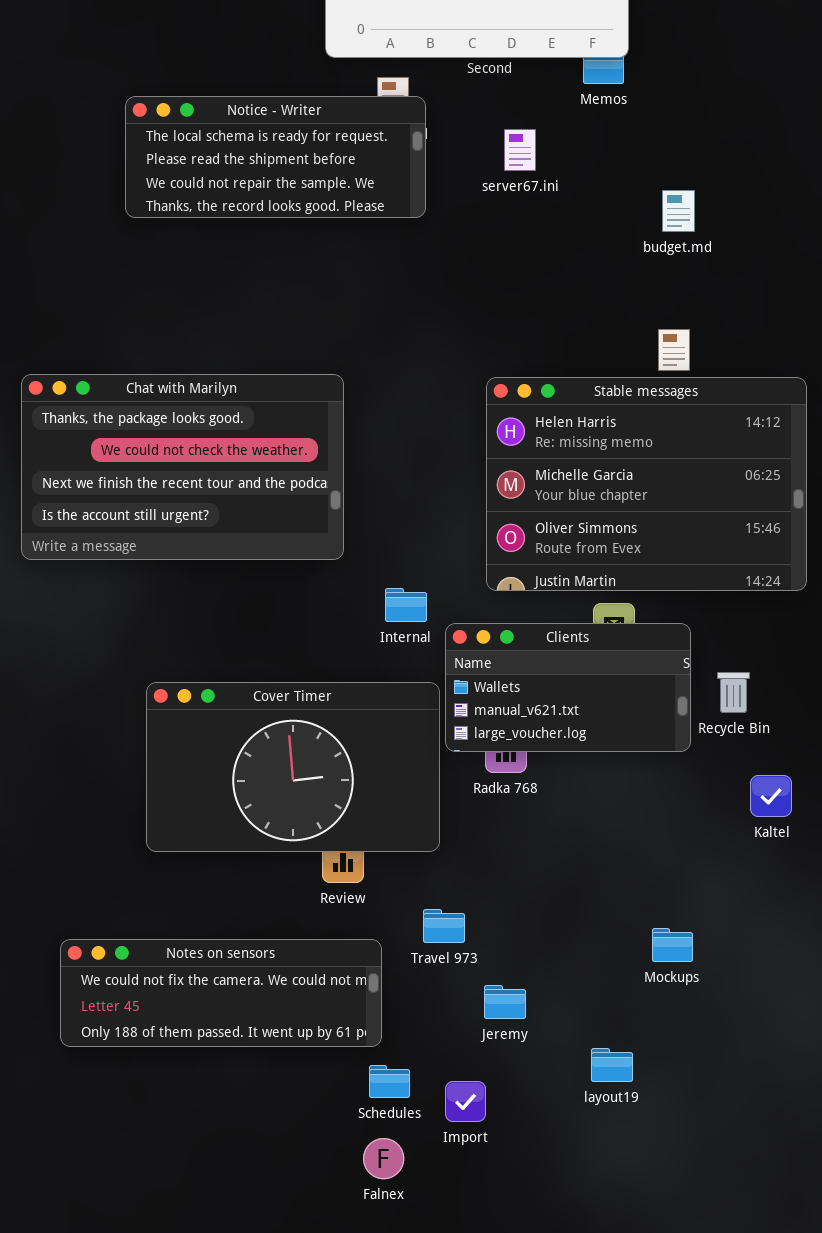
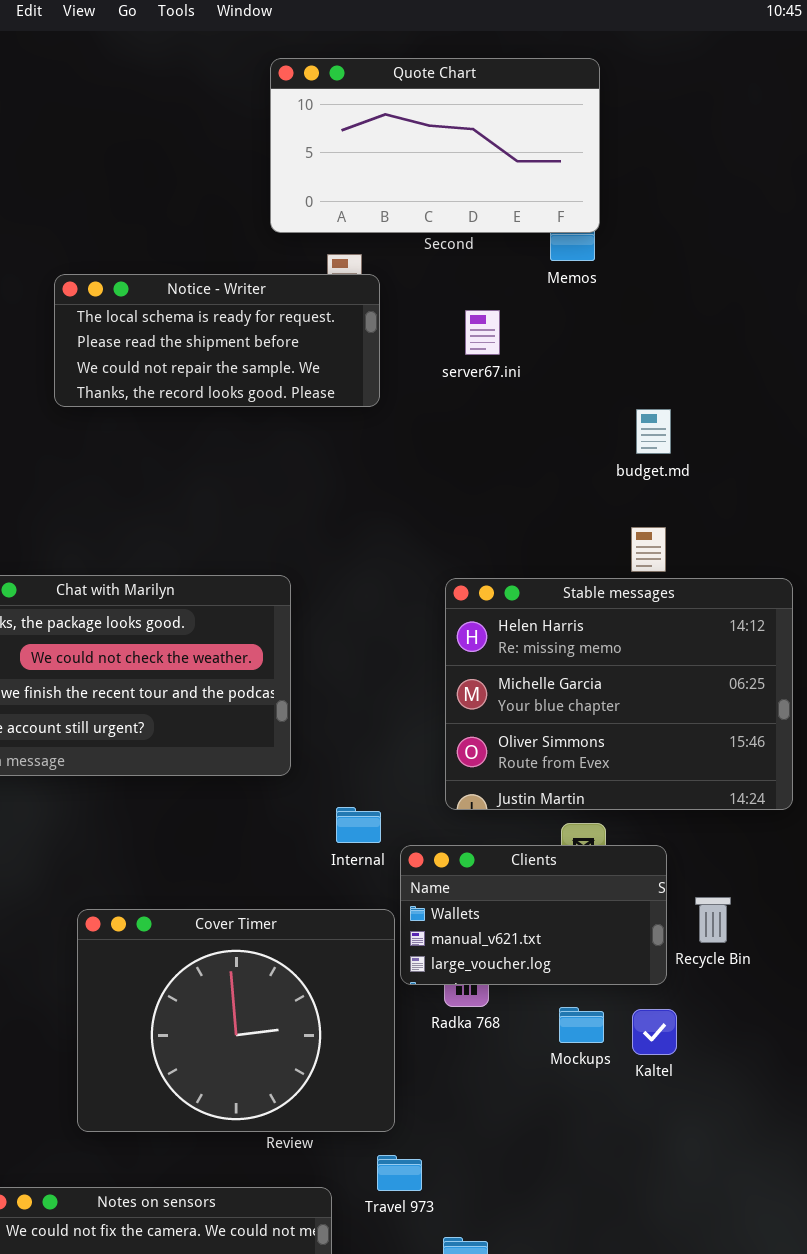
budget.md: [662,190,695,232] -> [636,409,671,454], moved
Cover Timer: [146,682,440,852] -> [77,909,395,1132], resized
Kaltel: [750,775,792,817] -> [632,1009,677,1055], moved
Mockups: [652,928,693,962] -> [559,1007,604,1043], moved

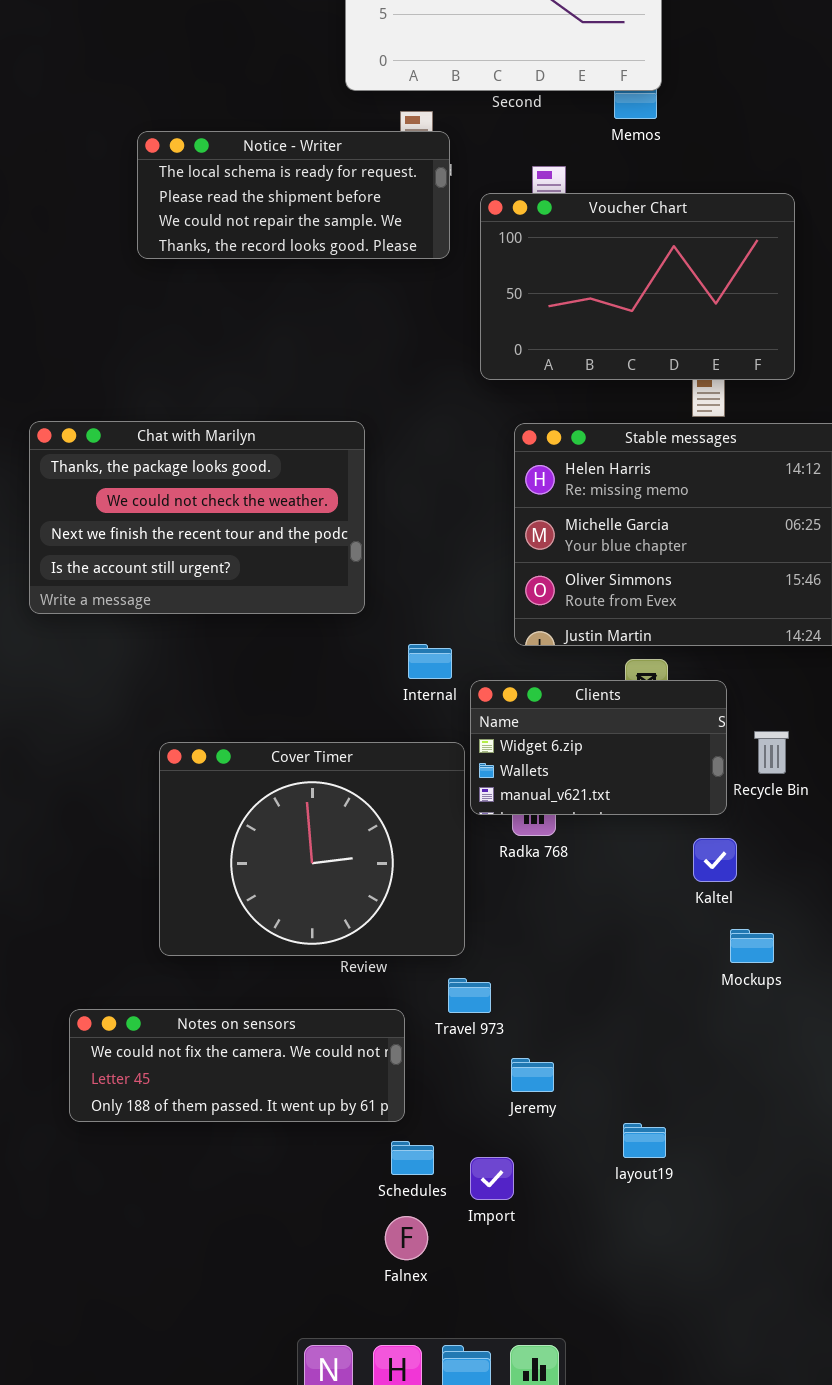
Voucher Chart: none -> [480,193,795,380], opened
Clients: [400,845,667,985] -> [470,680,727,815], scrolled up 1 row
Mockups: [559,1007,604,1043] -> [730,929,774,963], moved

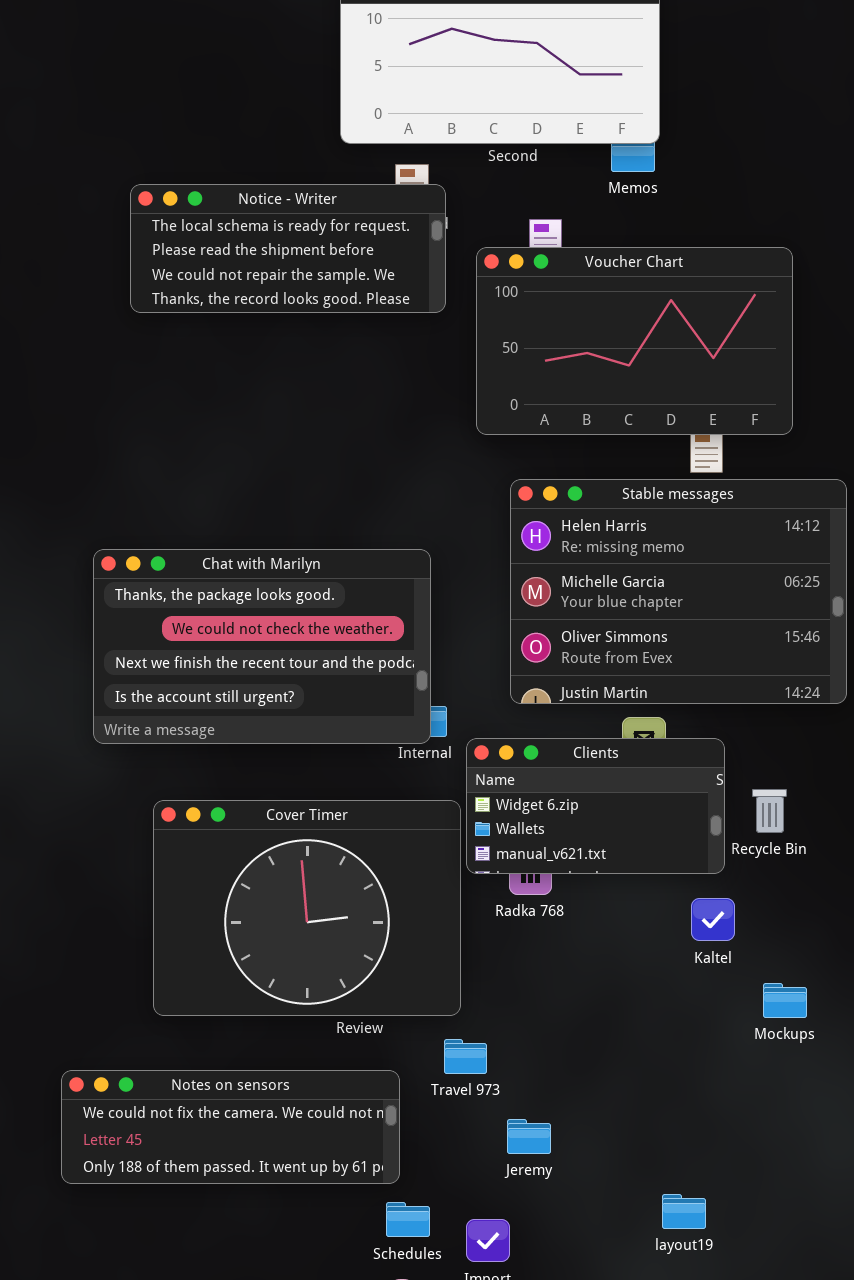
Chat with Marilyn: [29,421,365,614] -> [93,549,431,744], moved
Mockups: [730,929,774,963] -> [763,983,807,1018], moved
layout19: [623,1123,666,1158] -> [662,1194,706,1229], moved

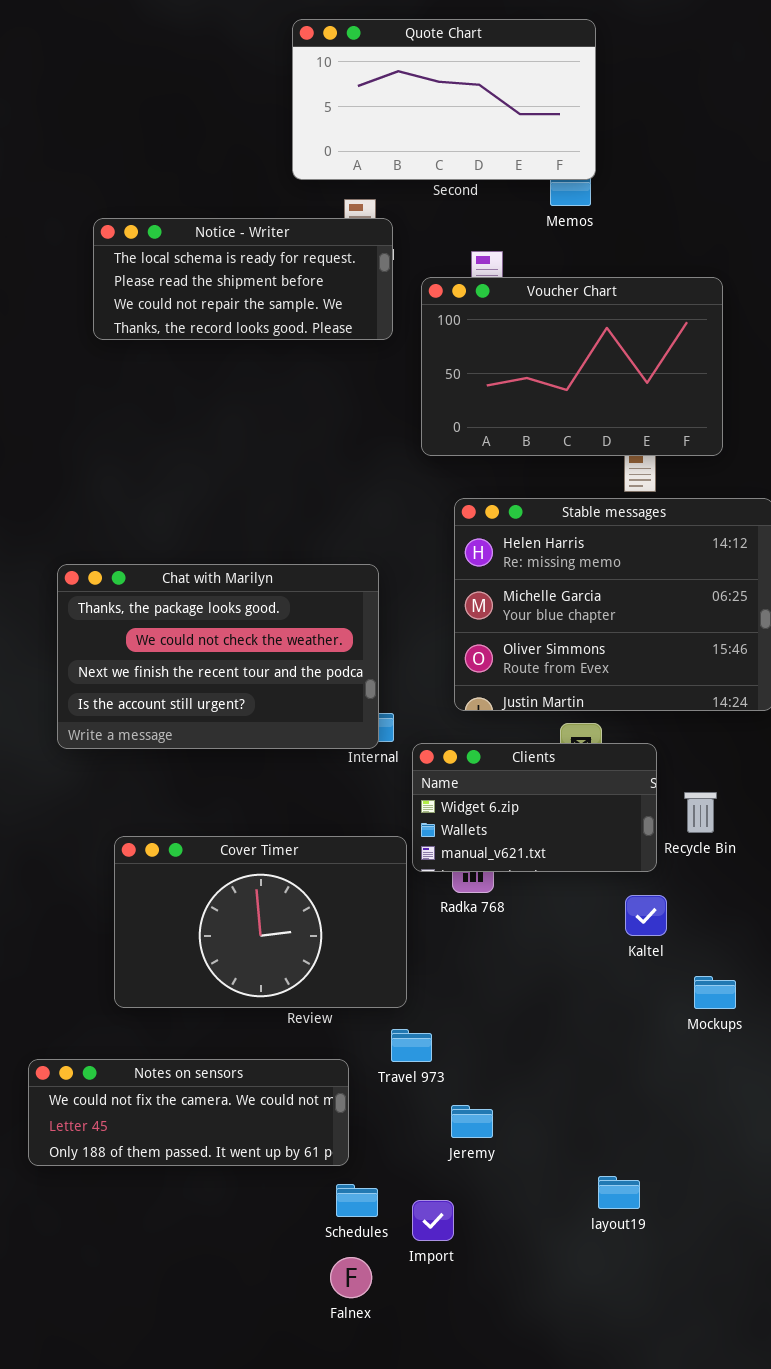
Cover Timer: [153,800,461,1016] -> [114,836,407,1008], resized

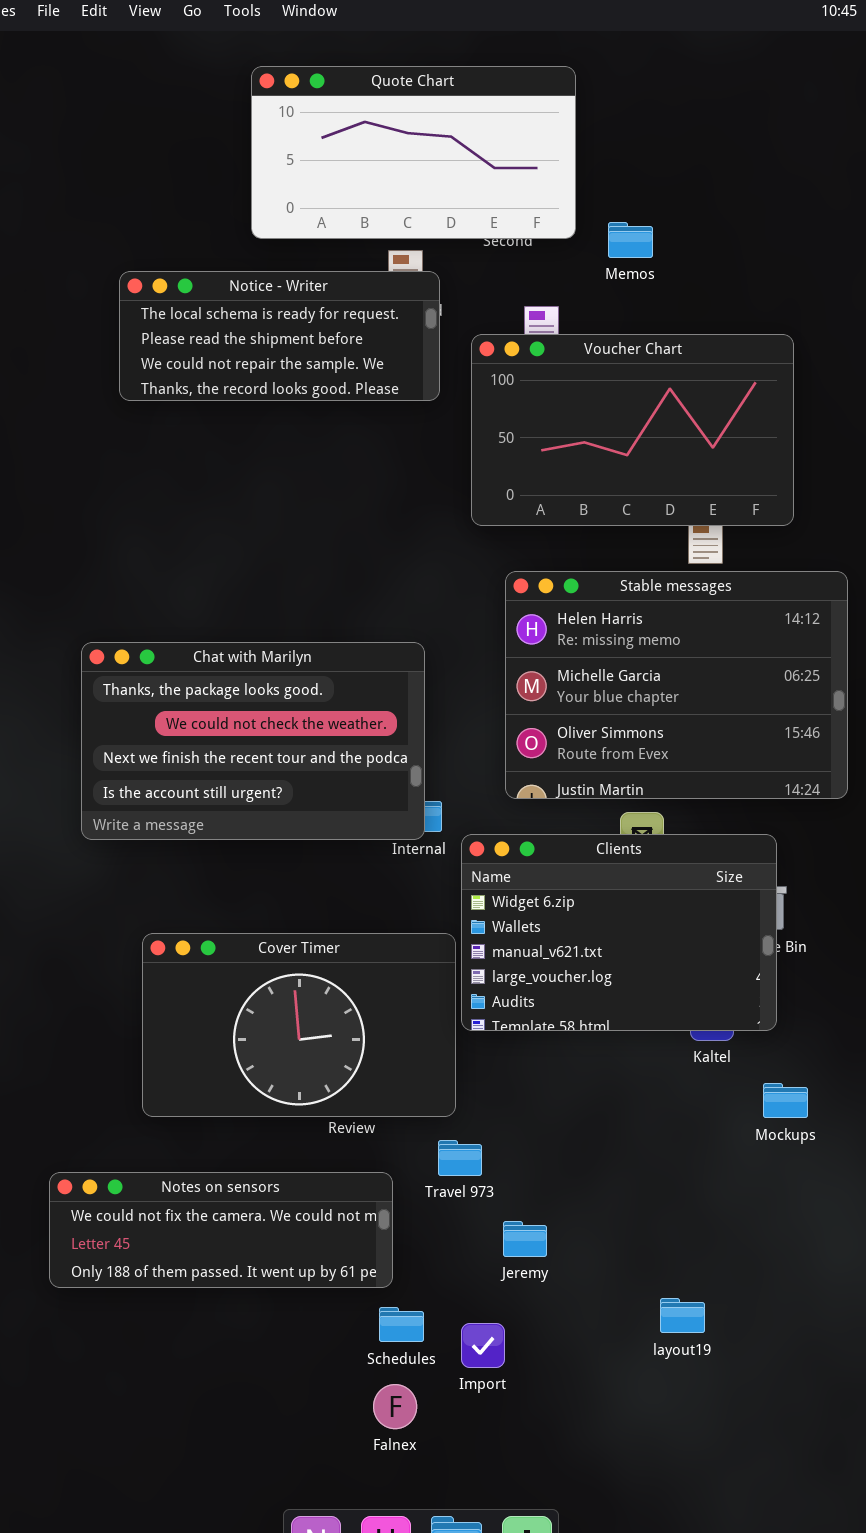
Quote Chart: [292,19,596,180] -> [251,66,576,239], moved
Clients: [412,743,657,872] -> [461,834,777,1031], resized

